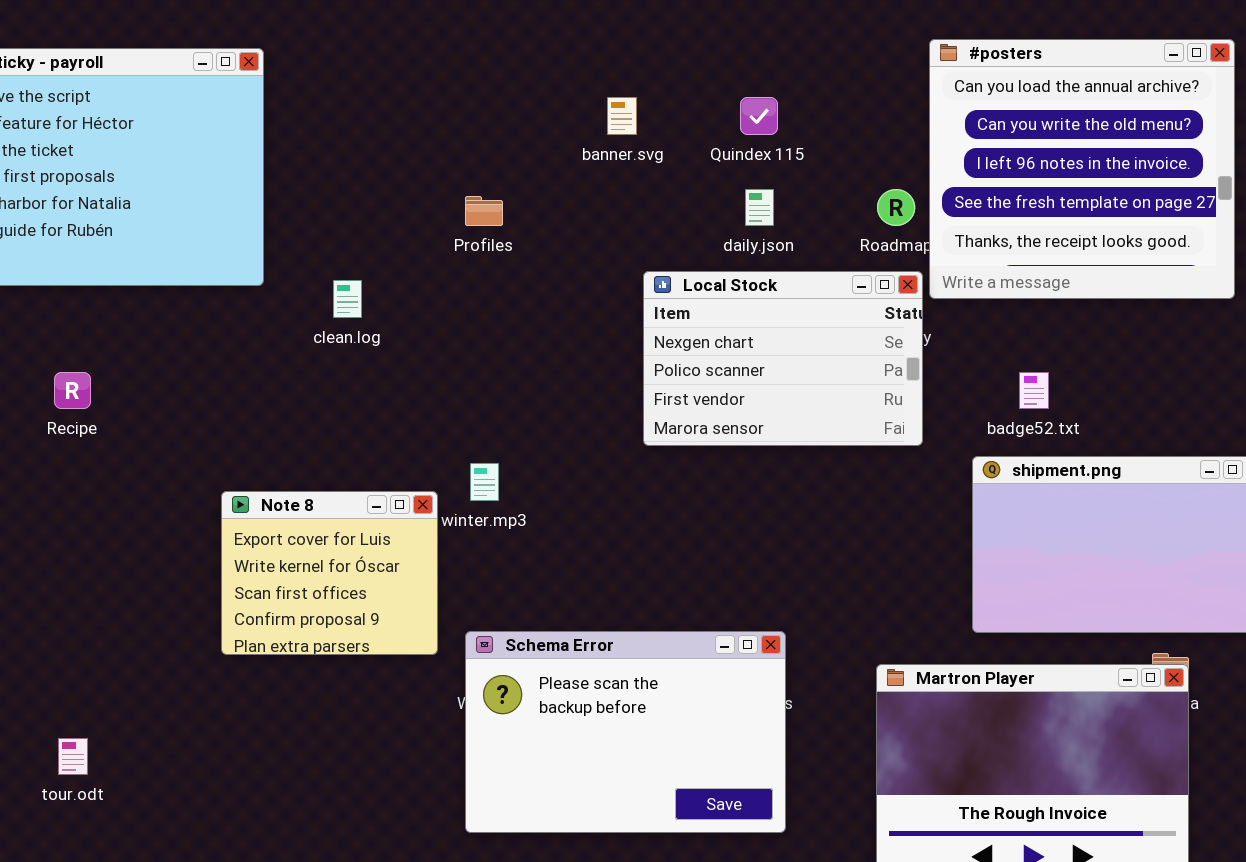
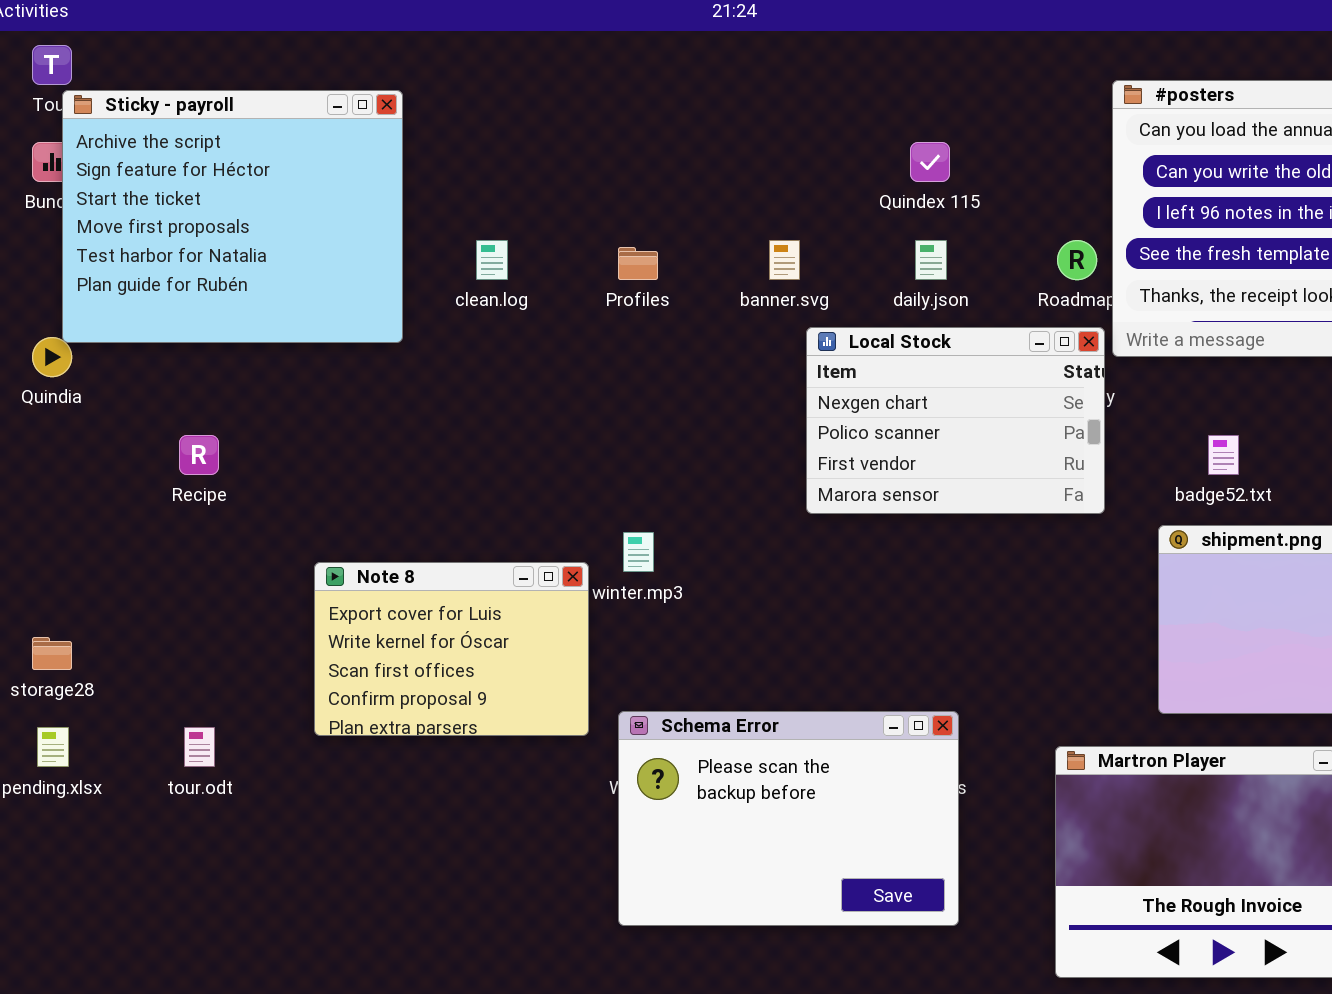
banner.svg: [607,97,637,135] -> [769,240,800,280], moved
clean.log: [333,280,362,318] -> [476,240,508,280], moved
Note 8: [221,491,438,655] -> [314,562,589,736], resized
tour.odt: [58,738,88,775] -> [184,727,215,767], moved

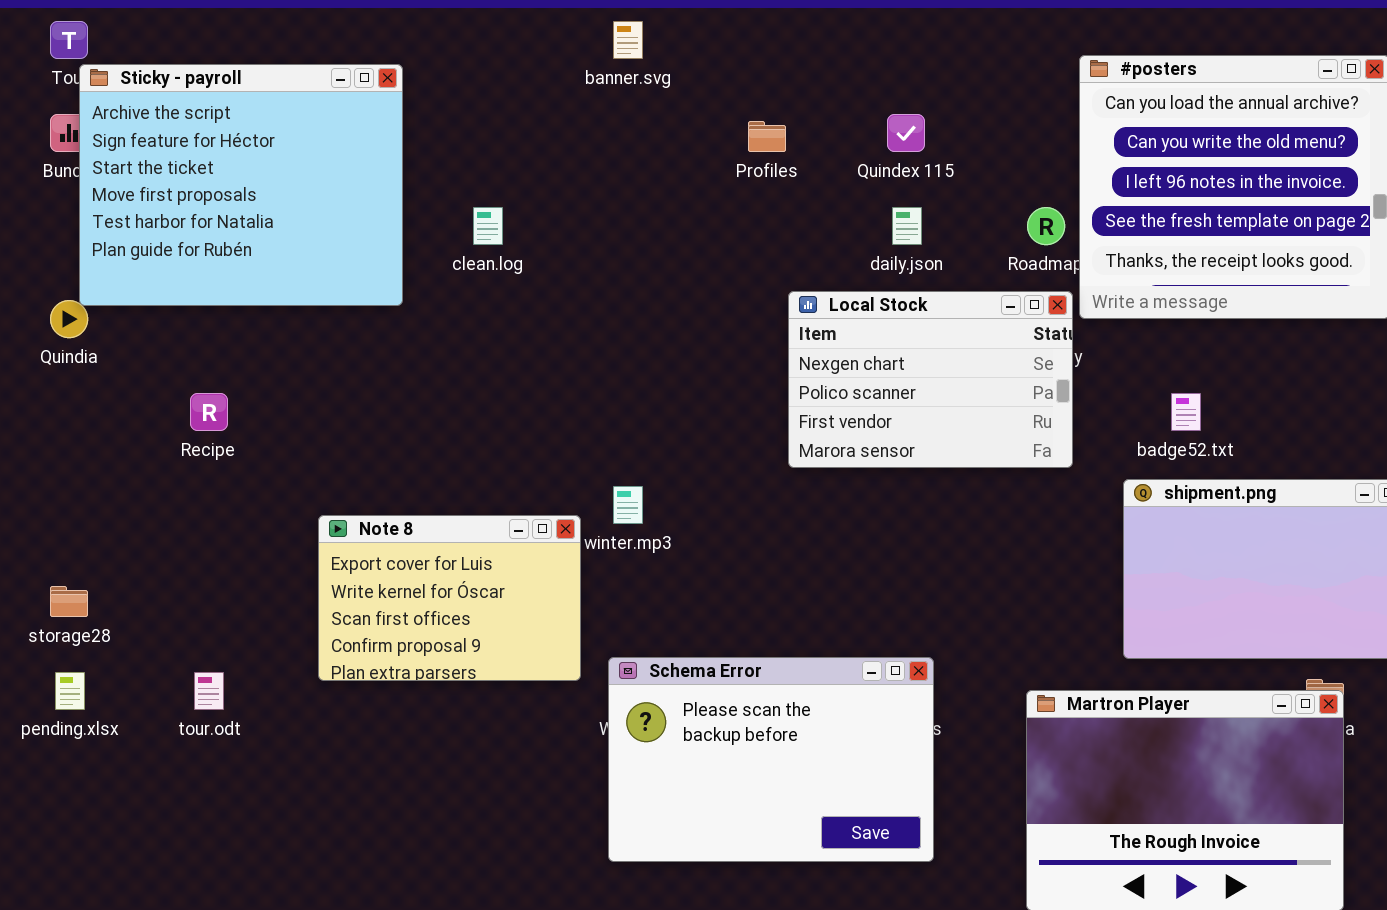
banner.svg: [769,240,800,280] -> [613,21,643,59], moved
Profiles: [618,247,658,280] -> [748,121,786,152], moved

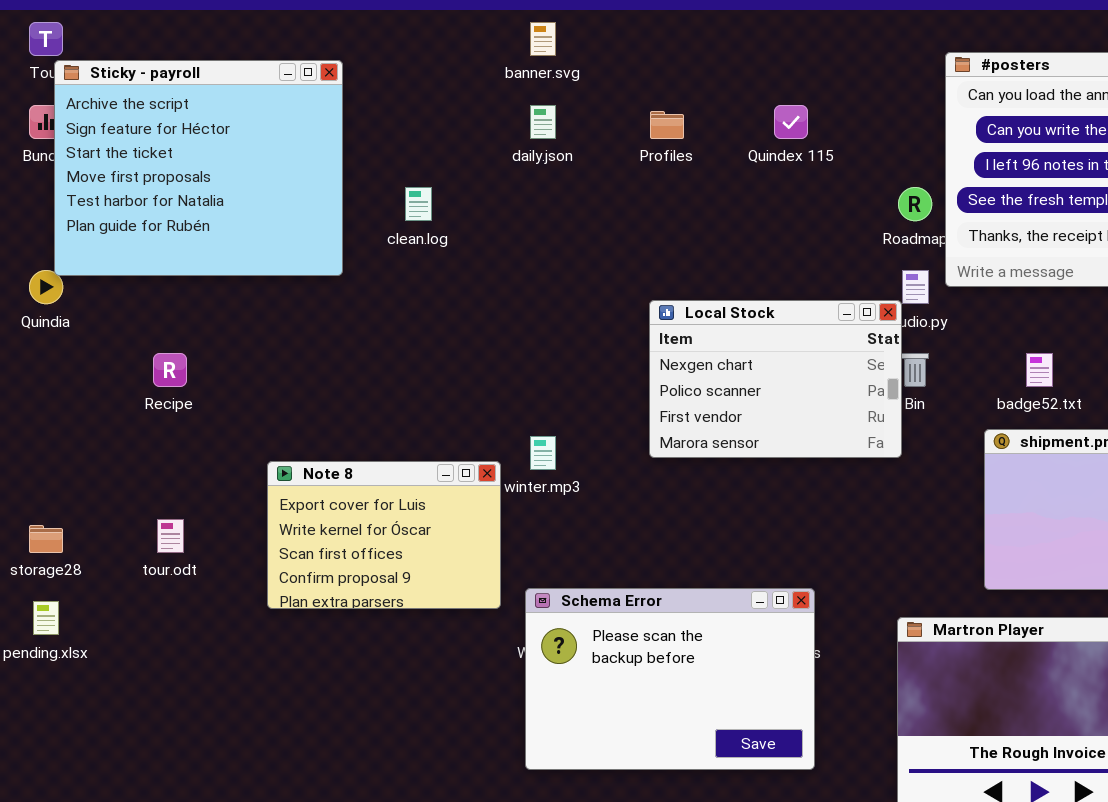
daily.json: [892,207,922,245] -> [530,105,556,139], moved
Local Stock: [788,291,1073,468] -> [649,300,902,458], moved
tour.odt: [194,672,224,710] -> [157,519,184,553], moved

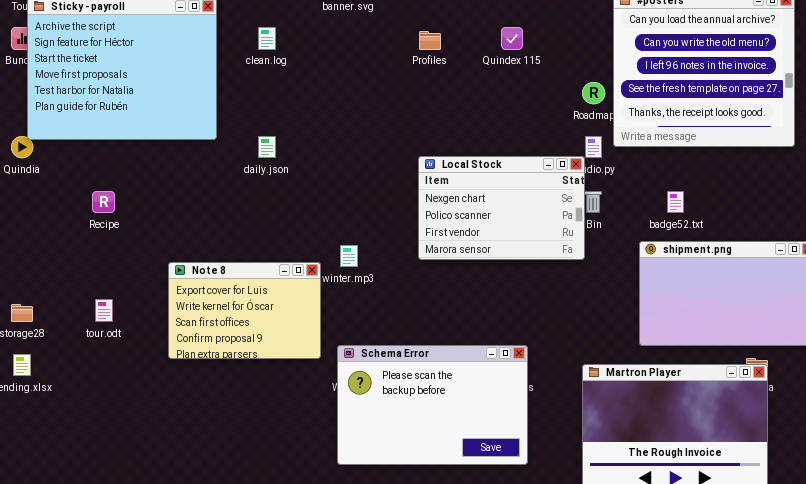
daily.json: [530,105,556,139] -> [258,136,276,158], moved
clean.log: [405,187,432,221] -> [258,27,276,50], moved

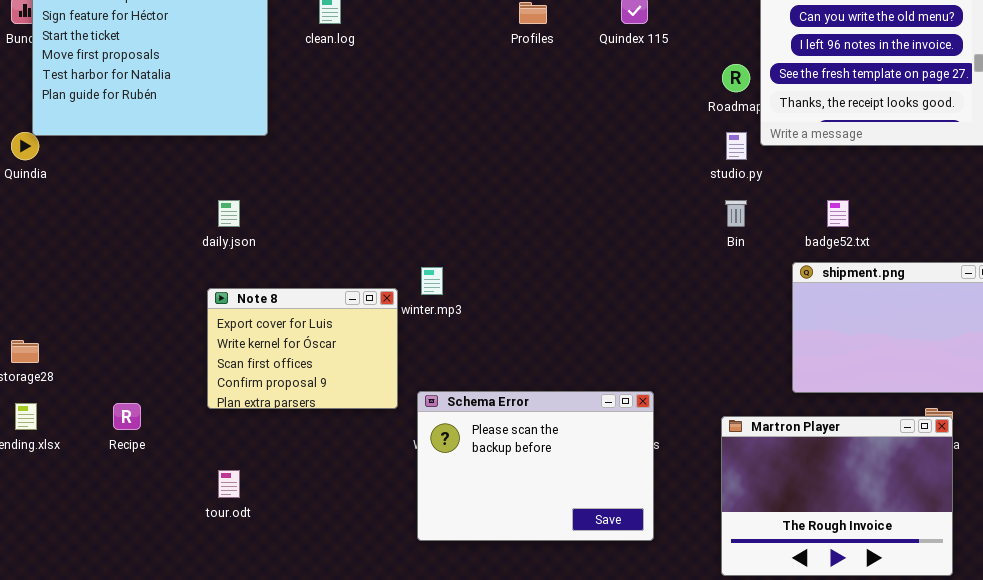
daily.json: [258,136,276,158] -> [218,200,240,227], moved
Local Stock: [418,156,585,260] -> none, closed
Recipe: [92,191,115,213] -> [113,403,141,430], moved
tour.odt: [95,299,113,322] -> [218,470,240,498], moved

